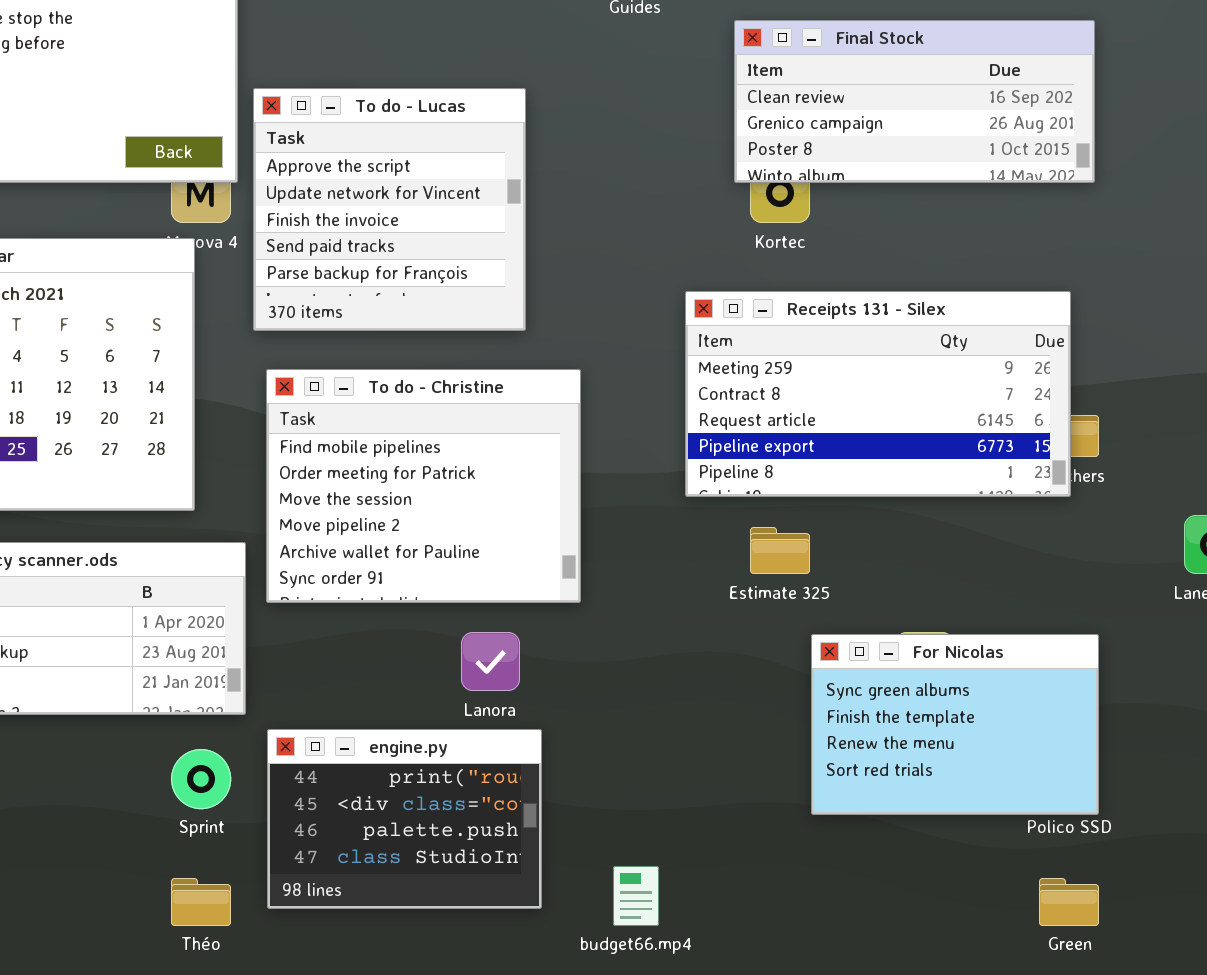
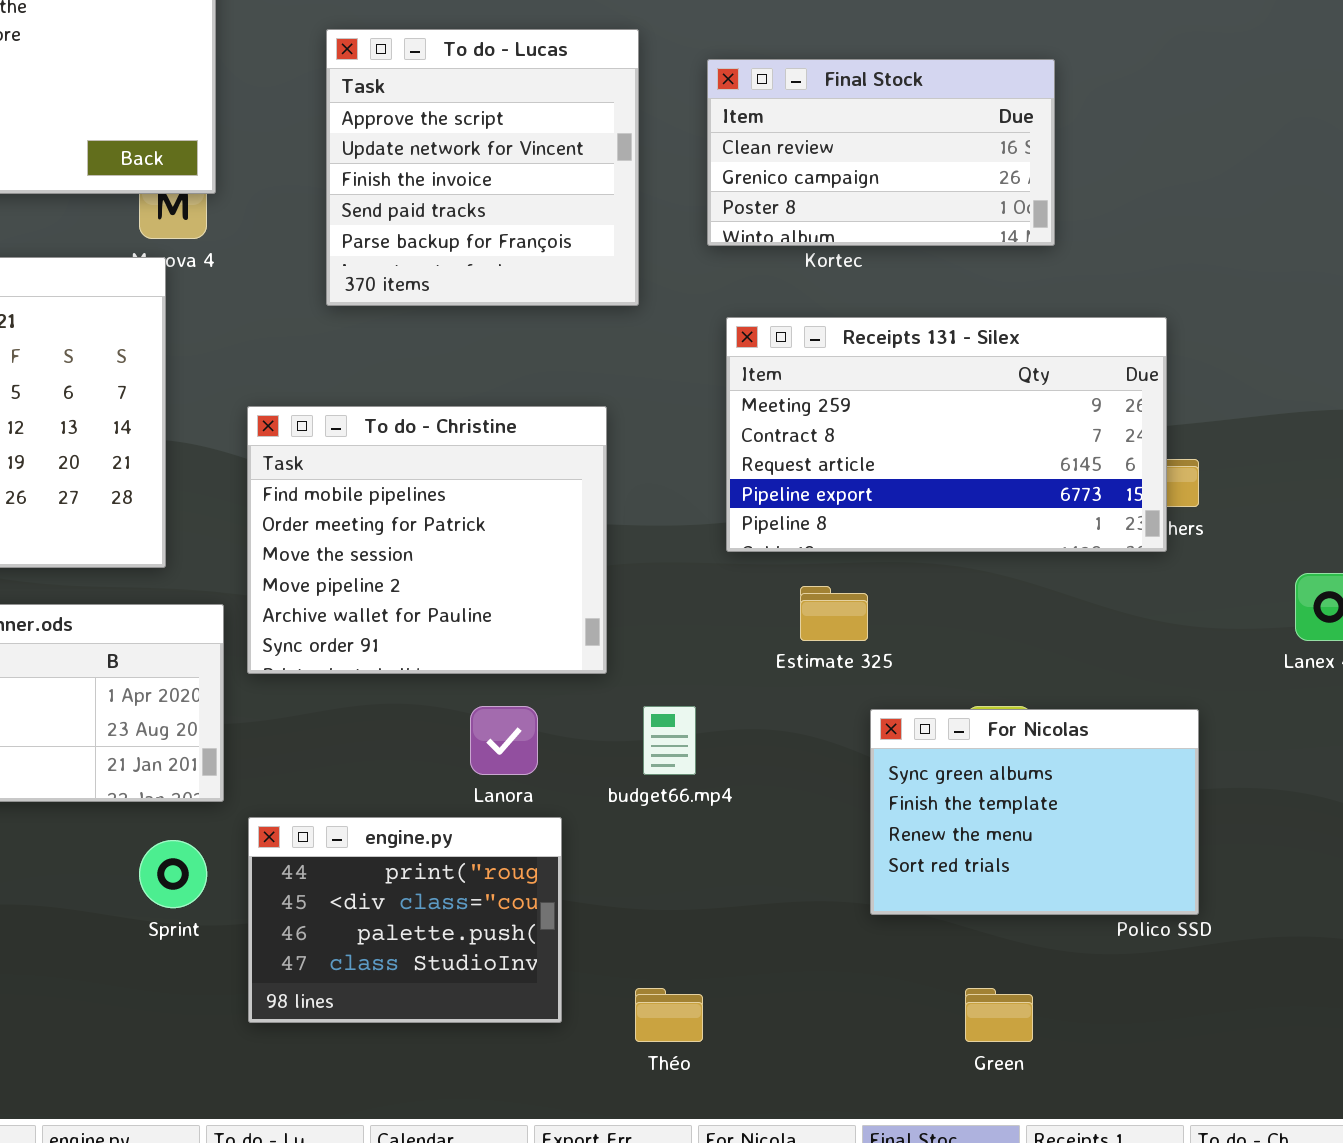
Final Stock: [734,20,1095,183] -> [707,59,1055,246], moved, resized
To do - Lucas: [253,88,526,331] -> [326,29,639,306], moved
budget66.mp4: [613,866,659,926] -> [643,706,696,775], moved
Théo: [171,878,231,926] -> [635,988,703,1042], moved
Green: [1039,878,1099,926] -> [965,988,1033,1042], moved

